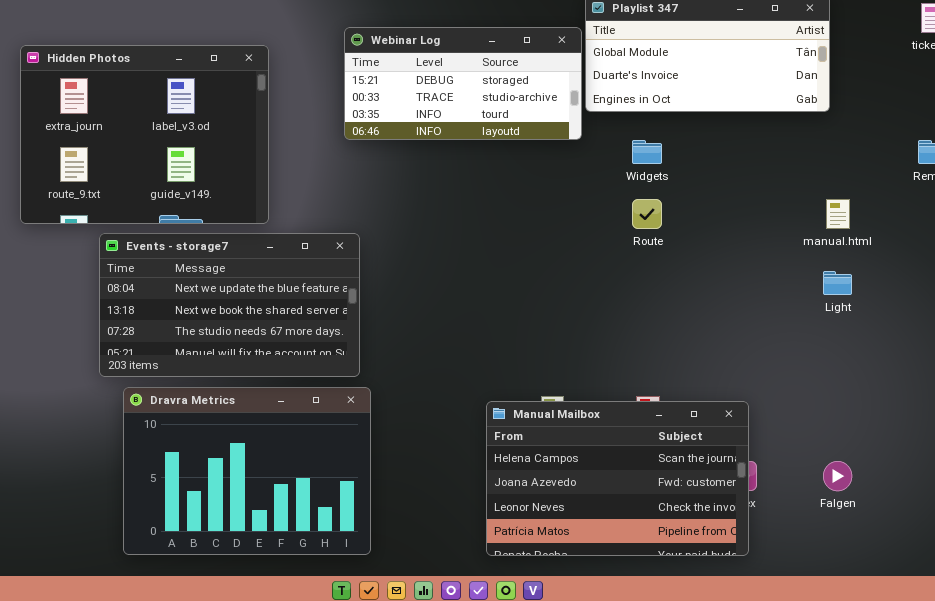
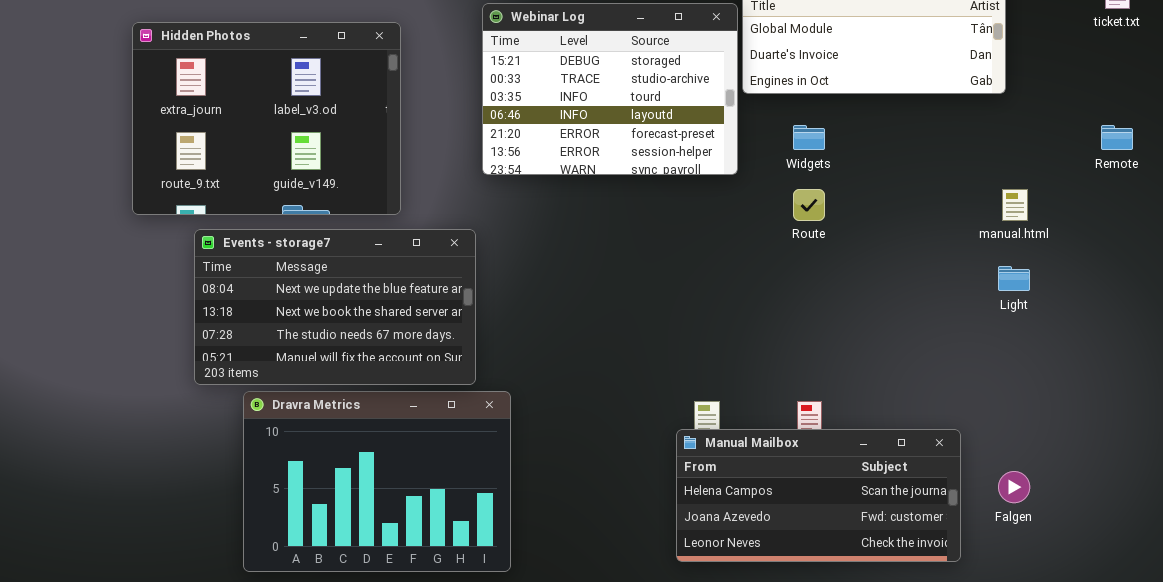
Webinar Log: [344,27,582,140] -> [482,3,738,175], resized
Events - storage7: [99,233,360,377] -> [194,229,476,385], moved
Manual Mailbox: [486,401,749,556] -> [676,429,961,562], moved, resized

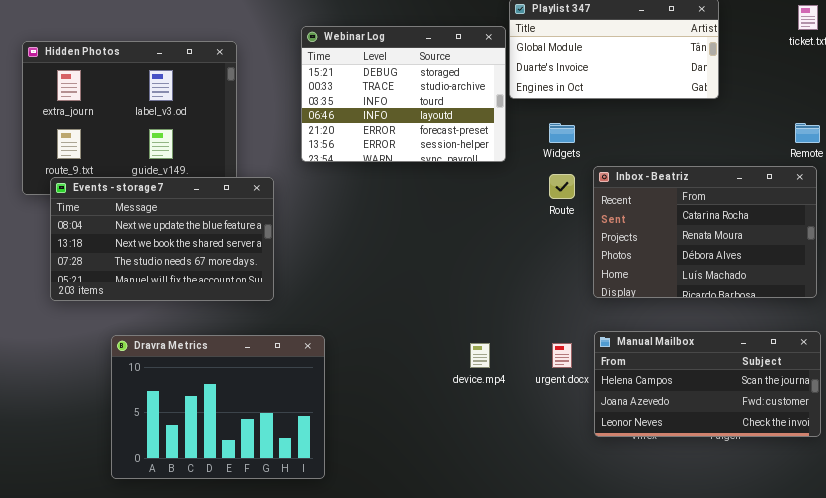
Inbox - Beatriz: none -> [593,166,817,298], opened
Events - storage7: [194,229,476,385] -> [50,177,274,301], moved
Manual Mailbox: [676,429,961,562] -> [594,331,821,437], moved

